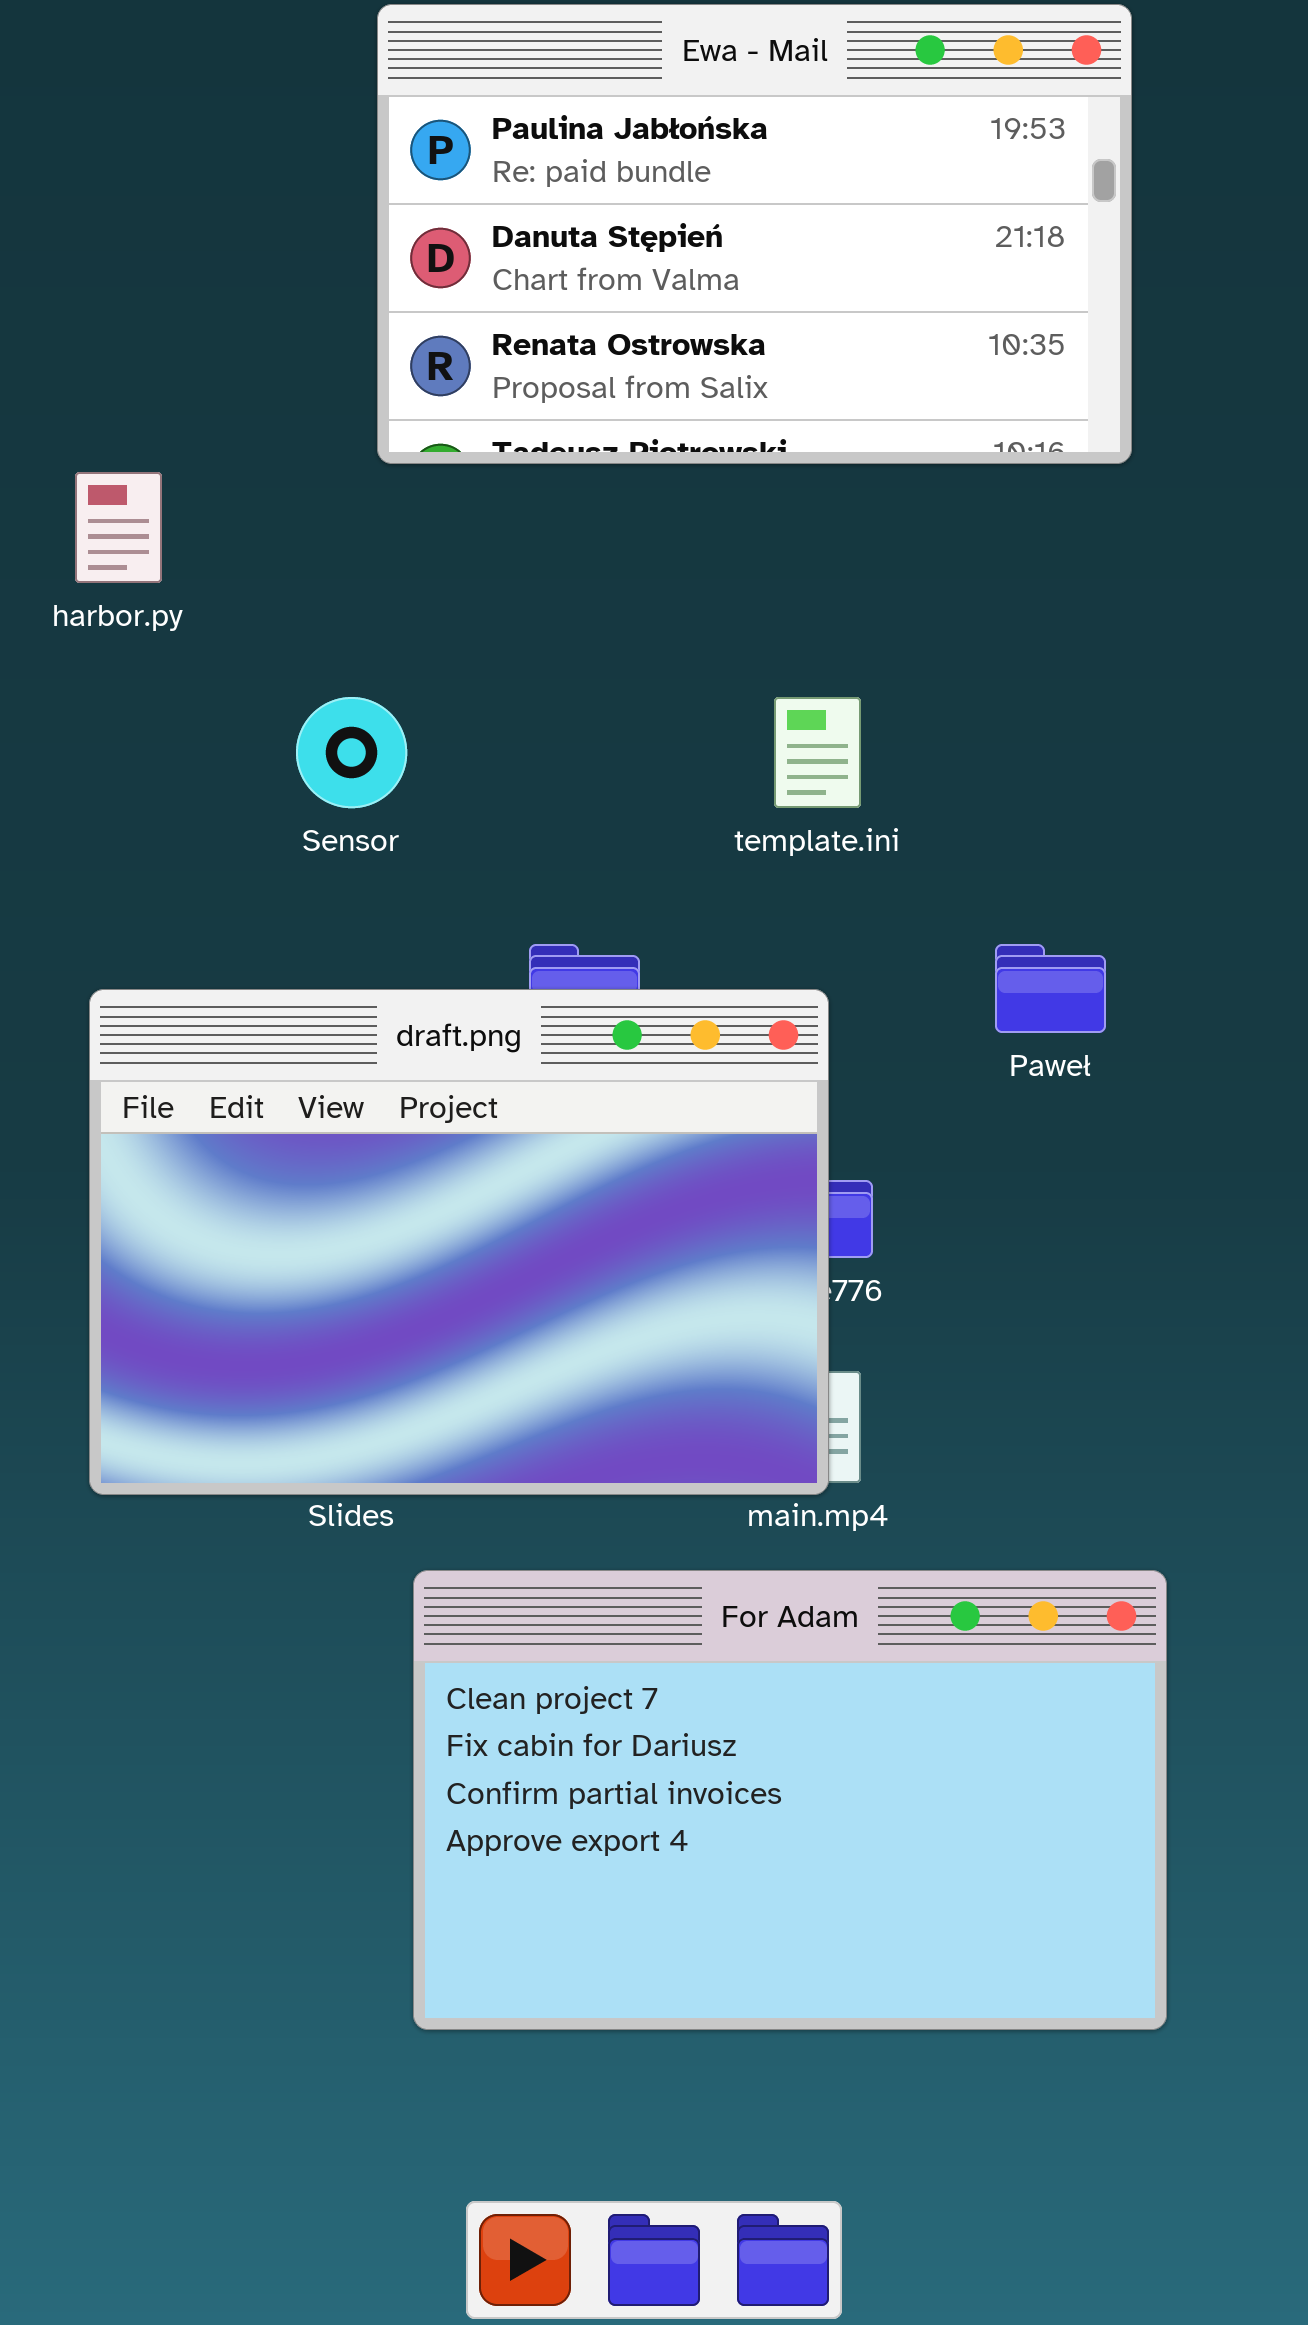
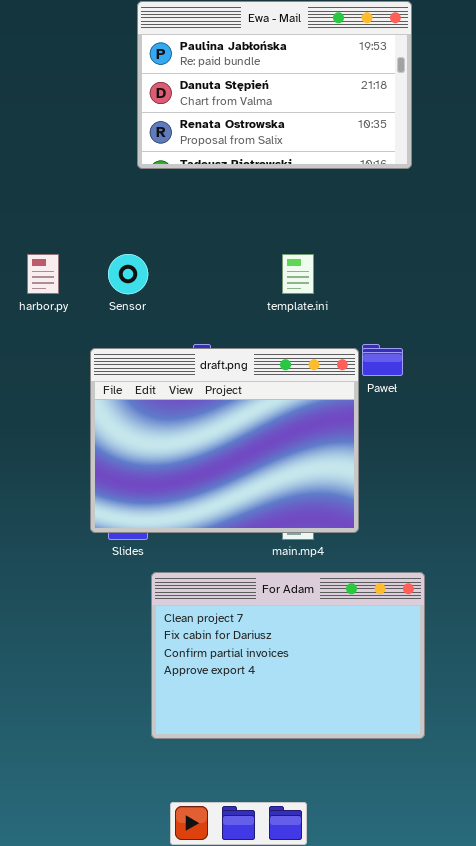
harbor.py: [75,472,162,583] -> [27,254,59,294], moved
draft.png: [89,989,829,1495] -> [90,348,359,533], moved

